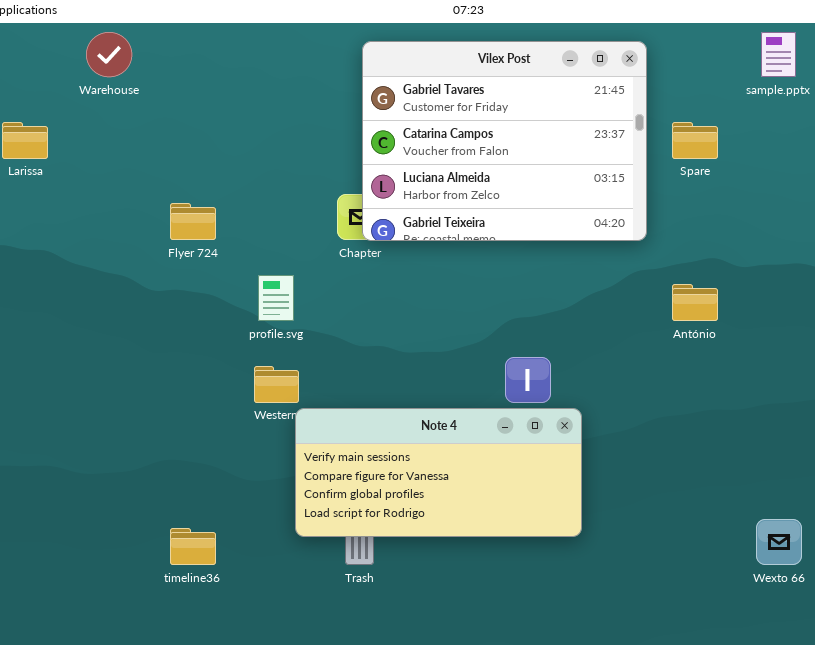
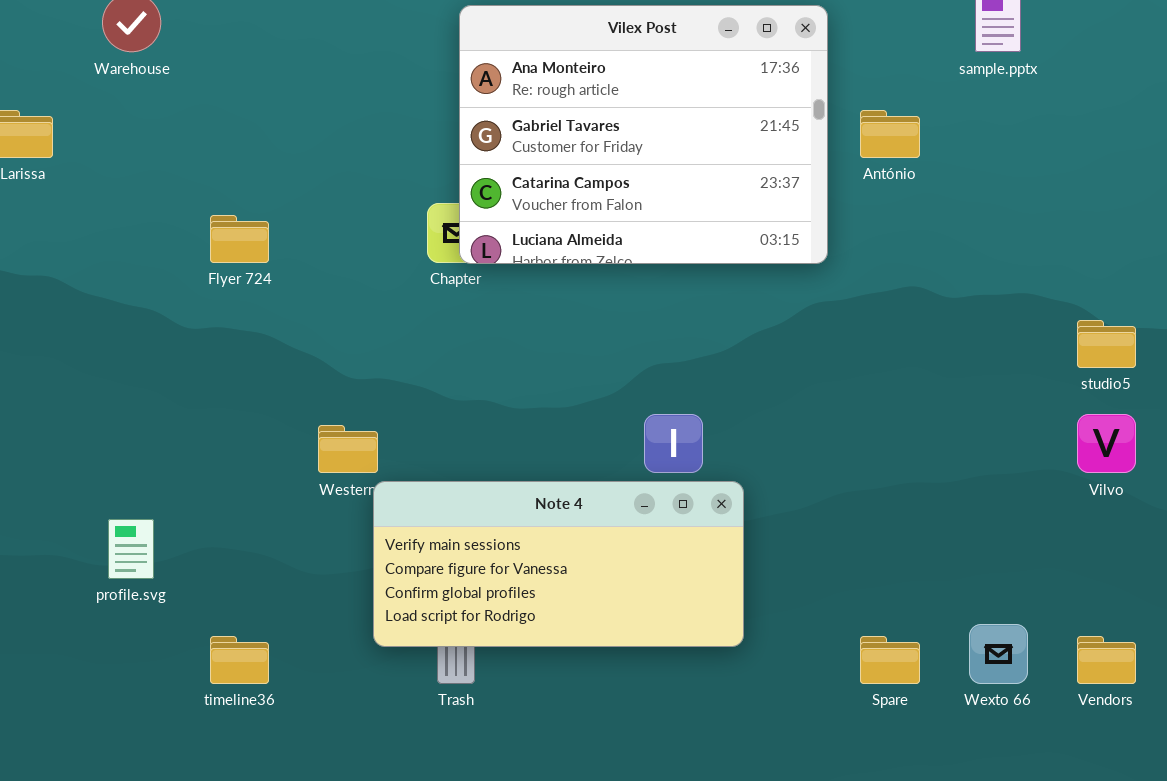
Vilex Post: [362,41,647,241] -> [459,5,828,264], scrolled up 1 row
Spare: [672,122,718,159] -> [860,636,920,684], moved
profile.svg: [258,275,294,321] -> [108,519,154,579], moved
António: [672,284,718,321] -> [860,110,920,158], moved

